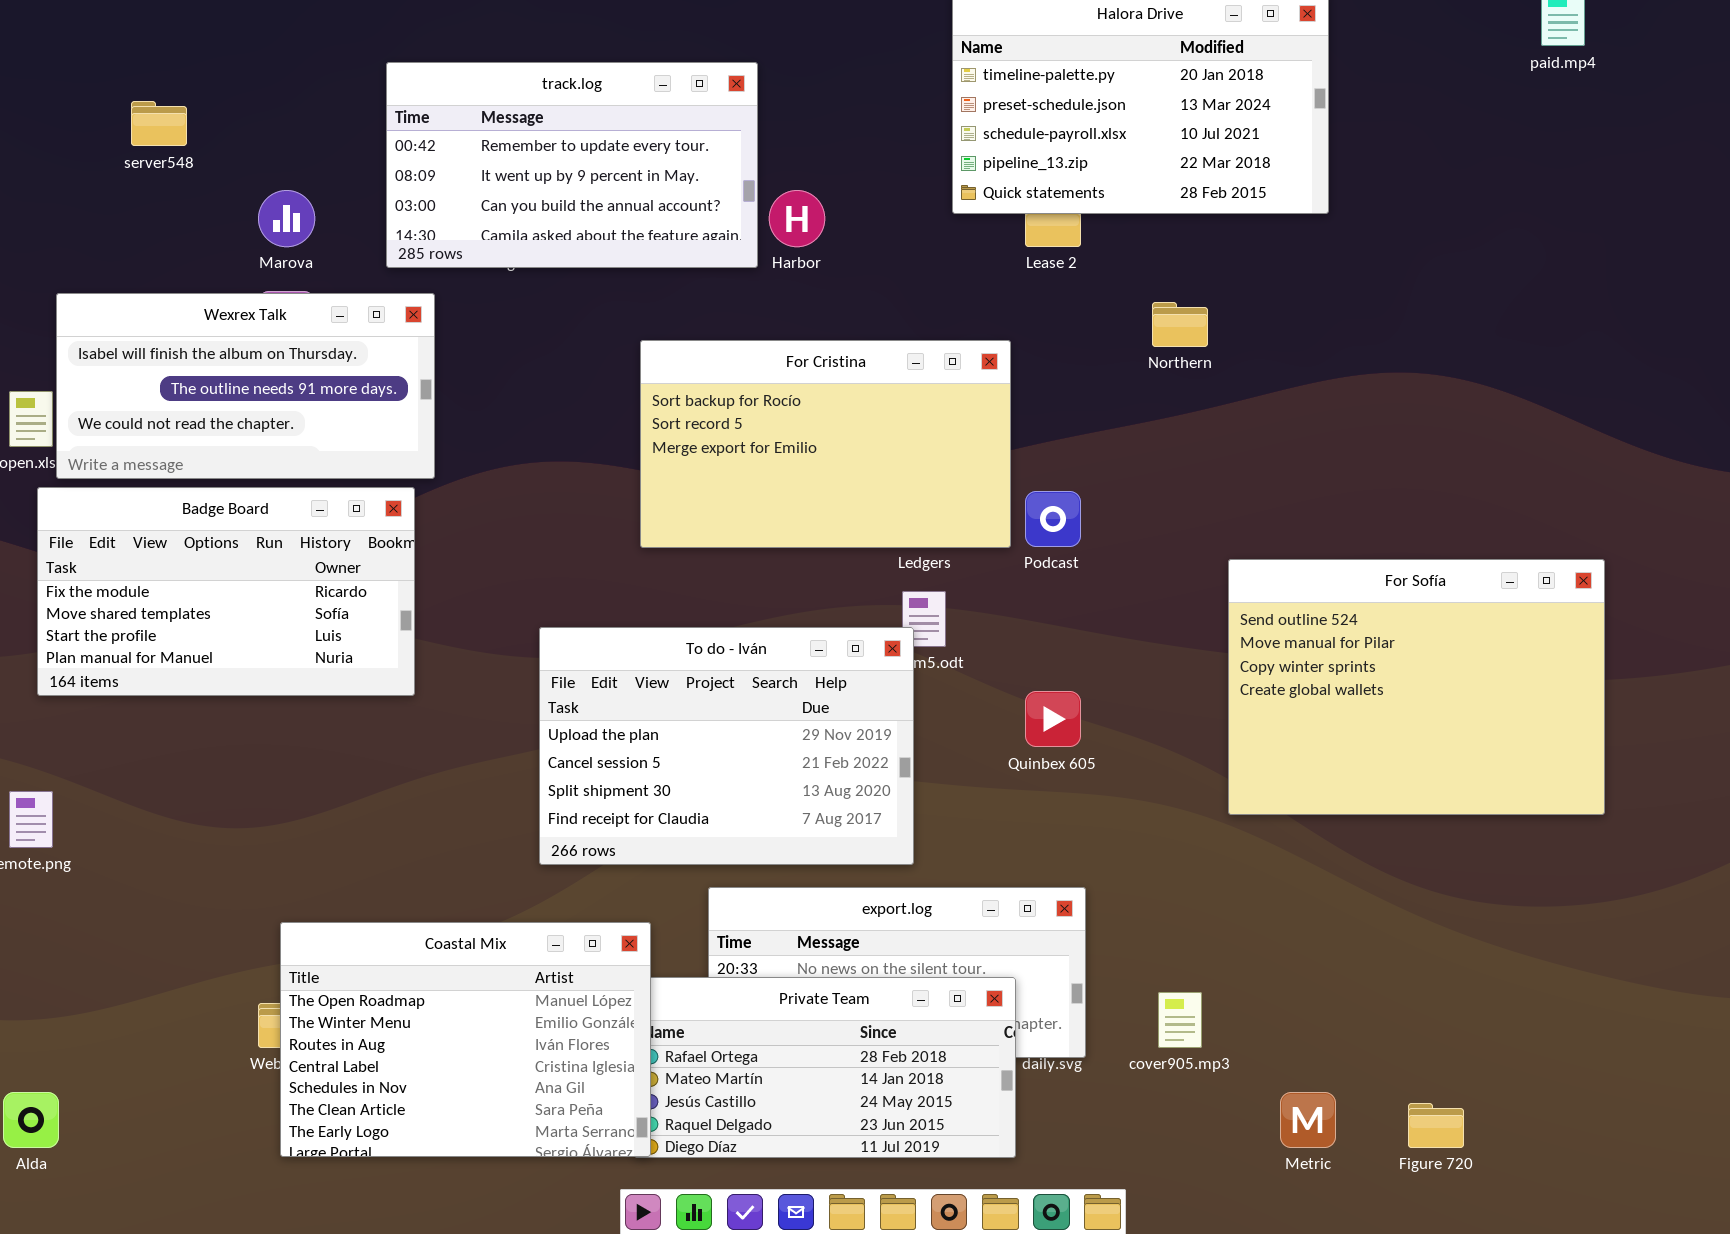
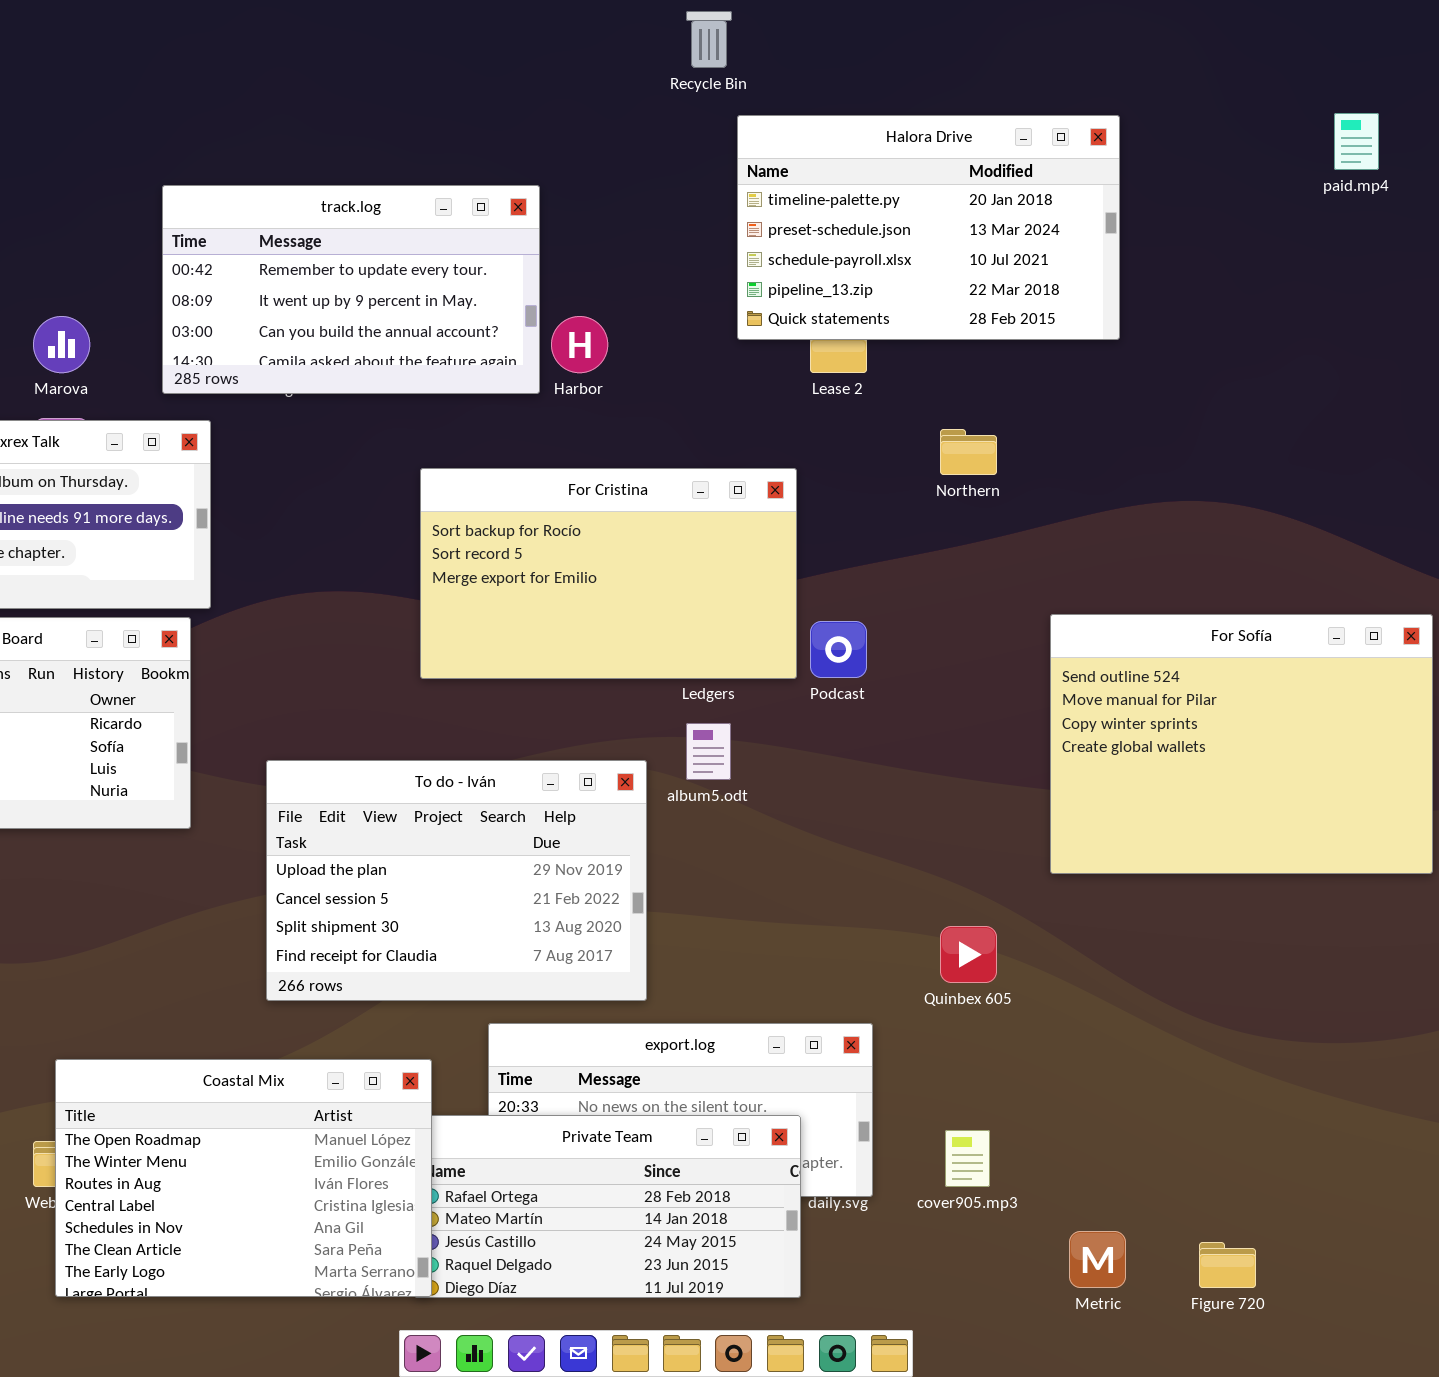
For Sofía: [1228,559,1605,815] -> [1050,614,1433,874], moved
To do - Iván: [539,627,914,865] -> [266,760,647,1001], moved
Quinbex 605: [1025,691,1081,747] -> [940,926,997,983], moved

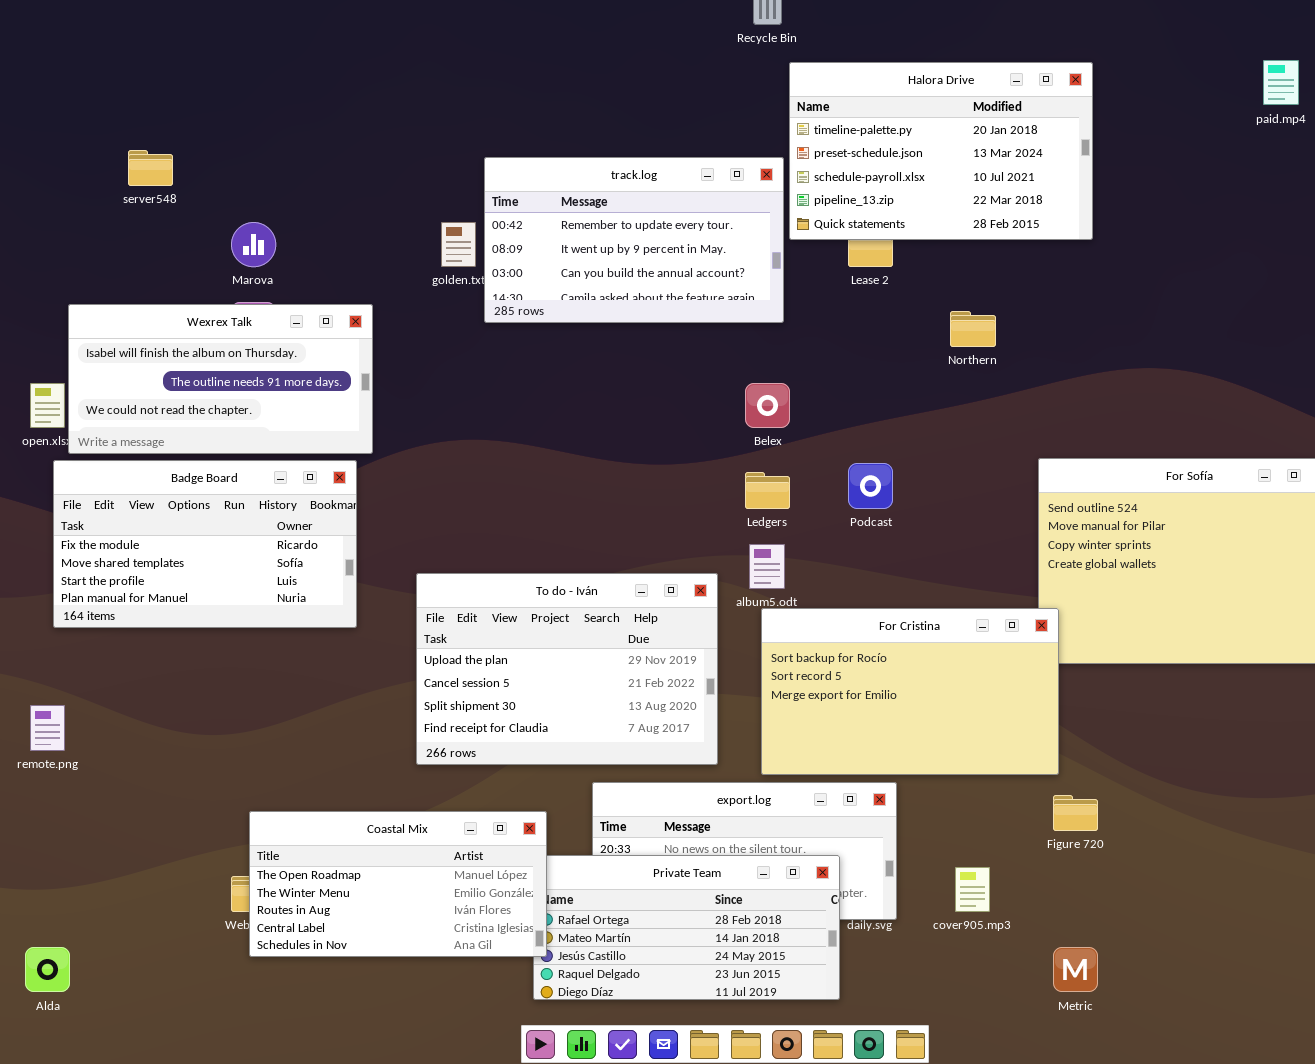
track.log: [162,185,540,394] -> [484,157,784,323], moved
For Cristina: [420,468,797,679] -> [761,608,1059,775], moved
Coastal Mix: [55,1059,432,1297] -> [249,811,547,957], resized
Figure 720: [1199,1242,1256,1288] -> [1053,795,1098,831], moved

